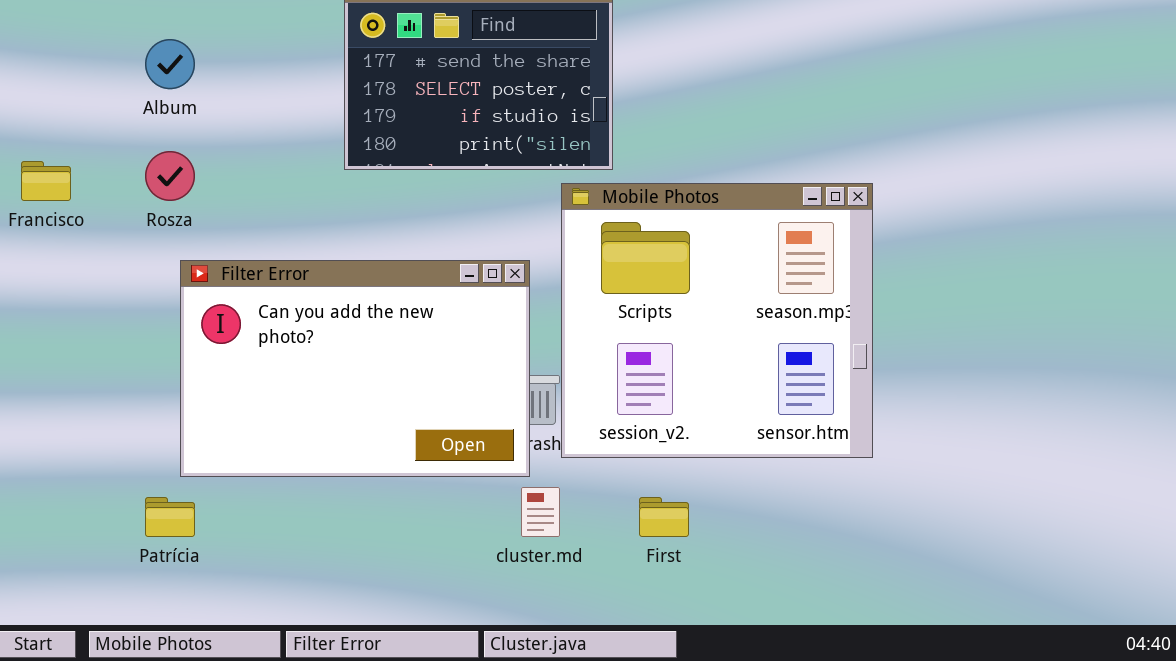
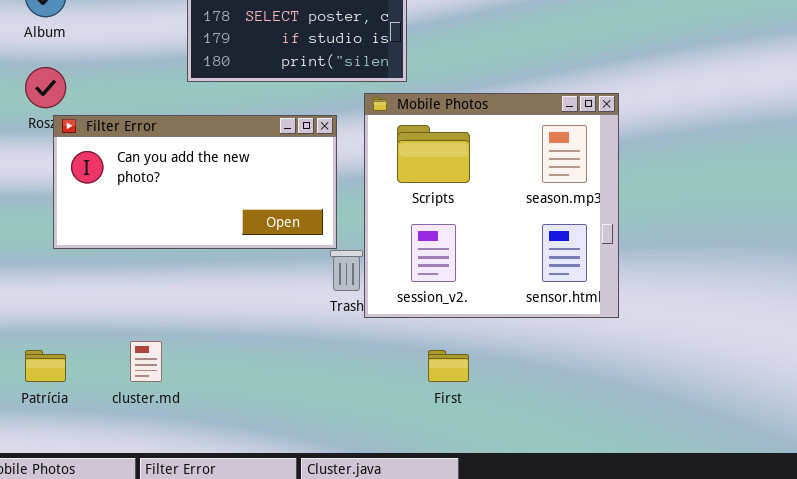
Filter Error: [180,260,530,477] -> [53,115,337,249], moved, resized
cluster.md: [521,487,560,537] -> [130,341,162,382], moved

